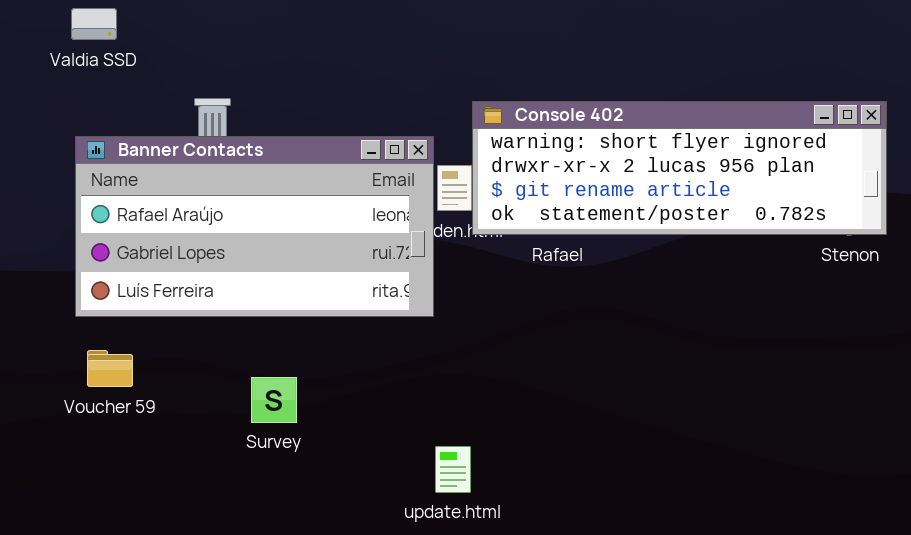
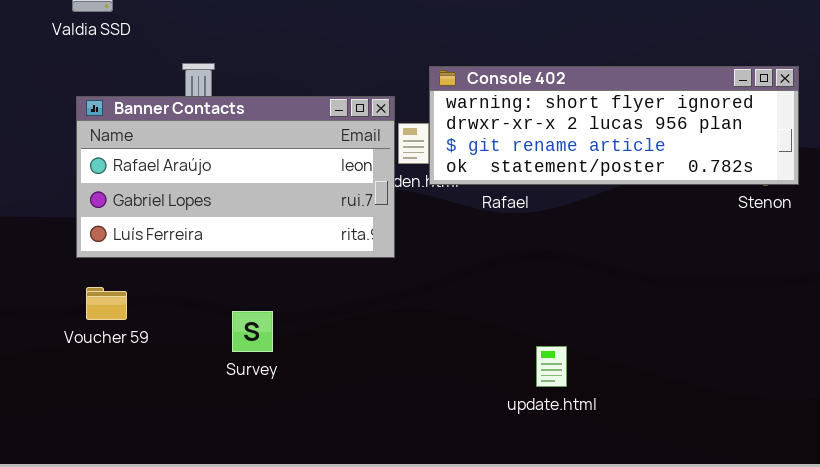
update.html: [435,446,471,493] -> [536,346,567,387], moved

